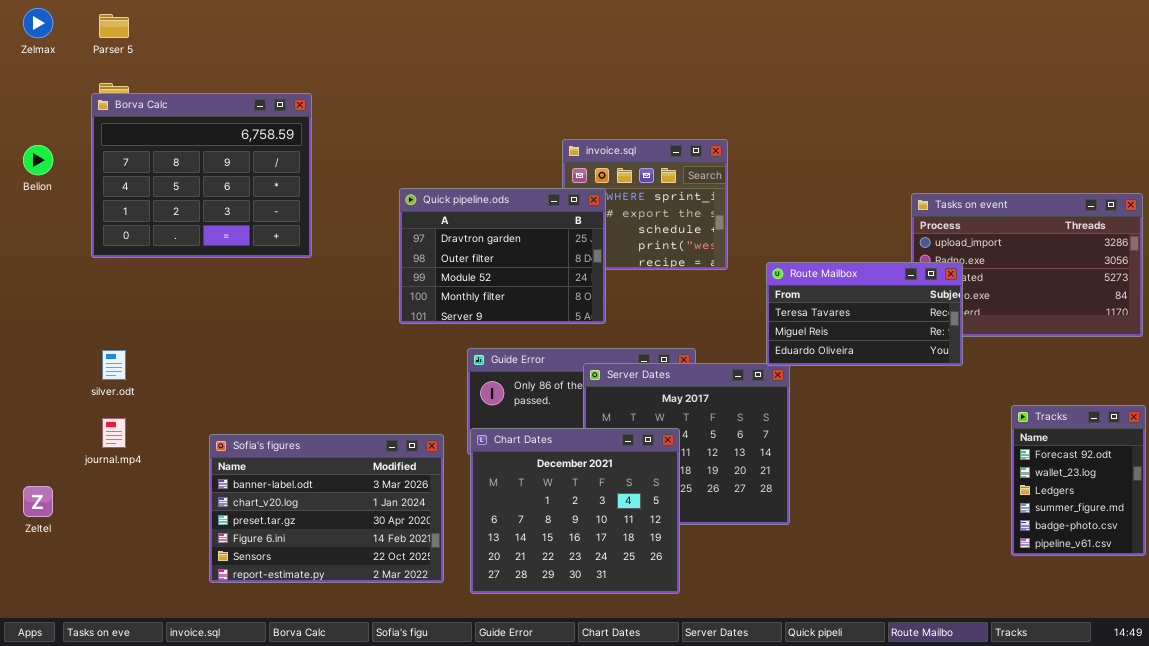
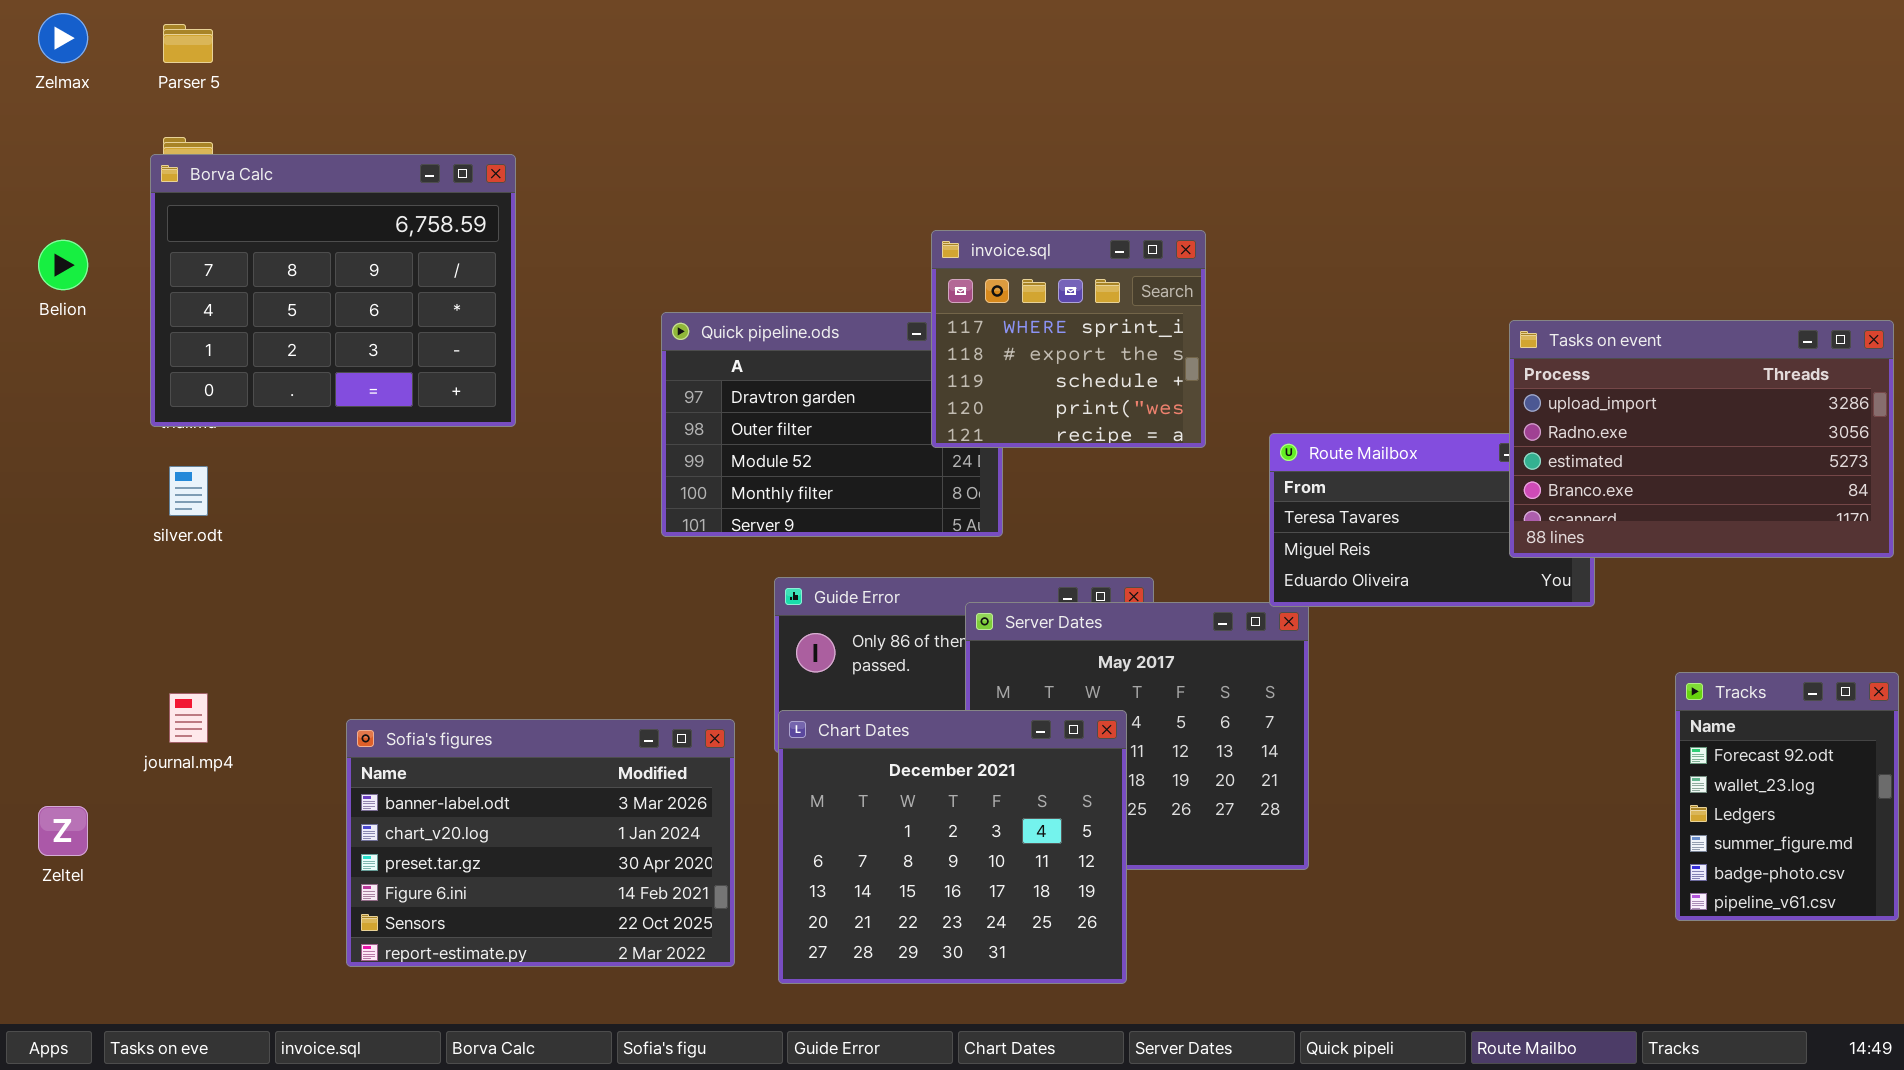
invoice.sql: [562,139,728,270] -> [931,230,1206,448], raised
Tasks on event: [911,193,1143,337] -> [1509,320,1894,558], raised
silver.odt: [102,350,126,380] -> [169,466,208,516], moved

